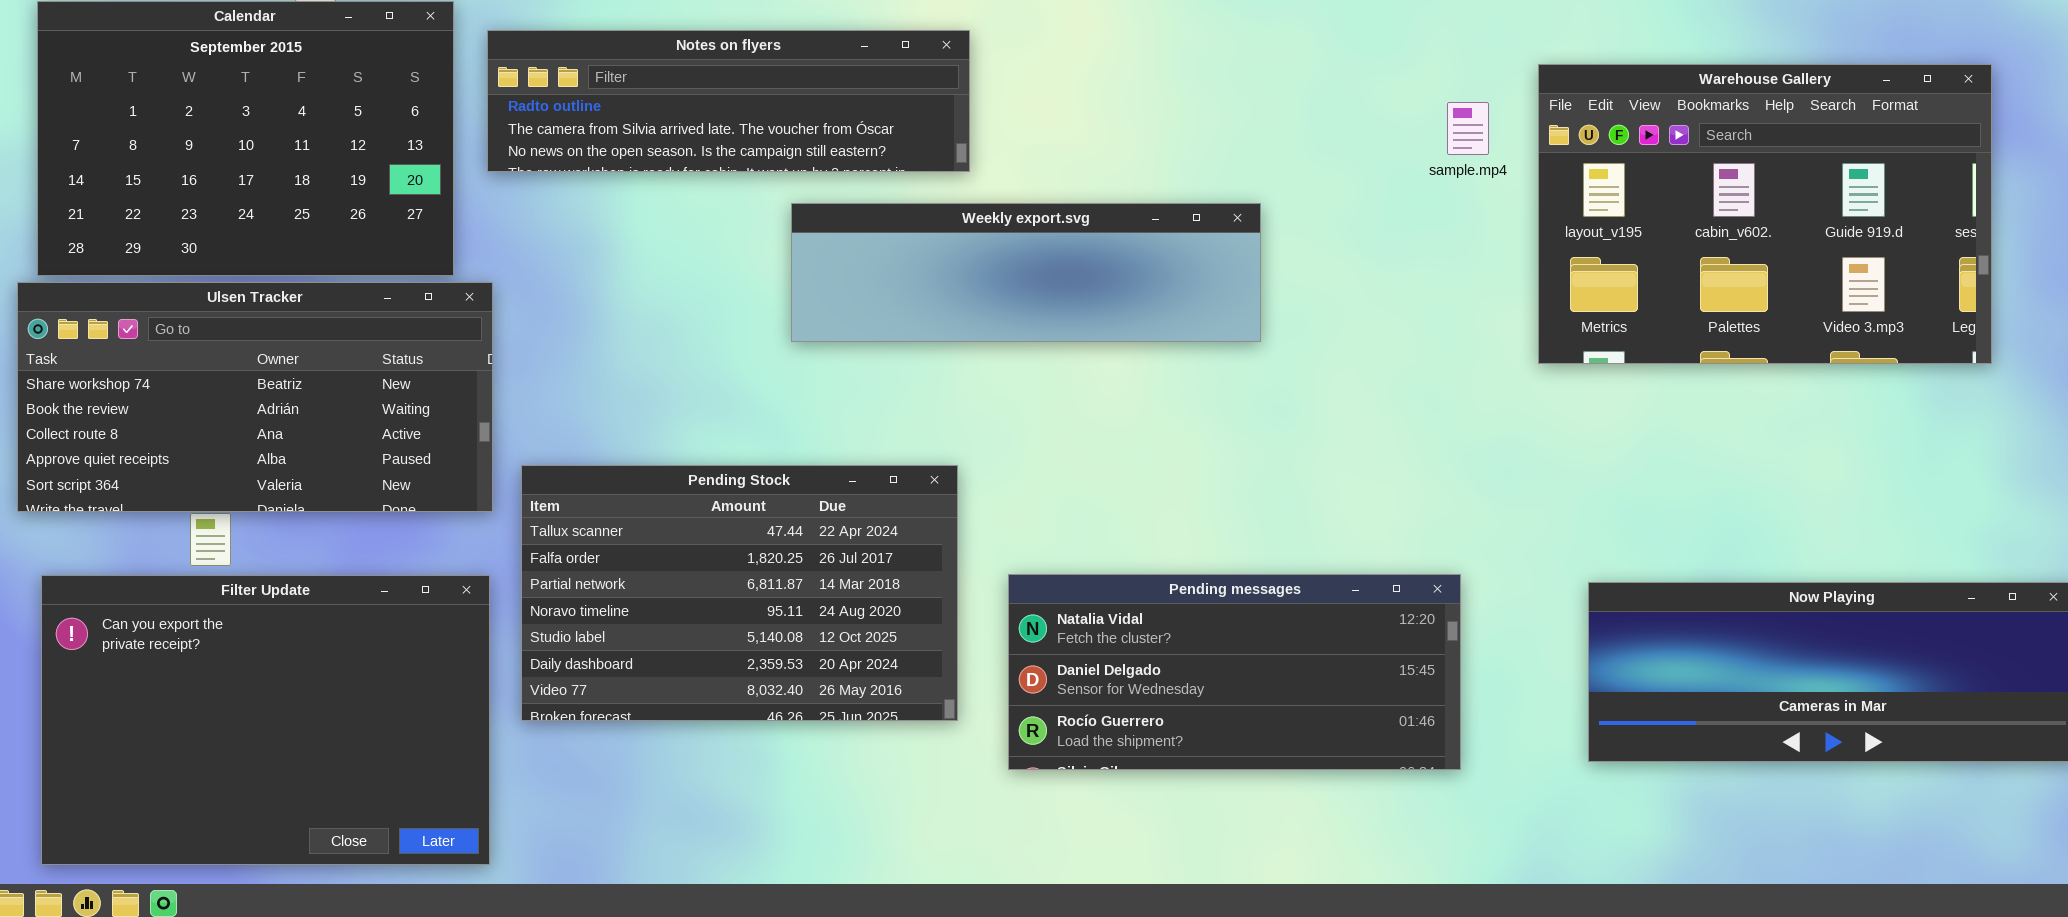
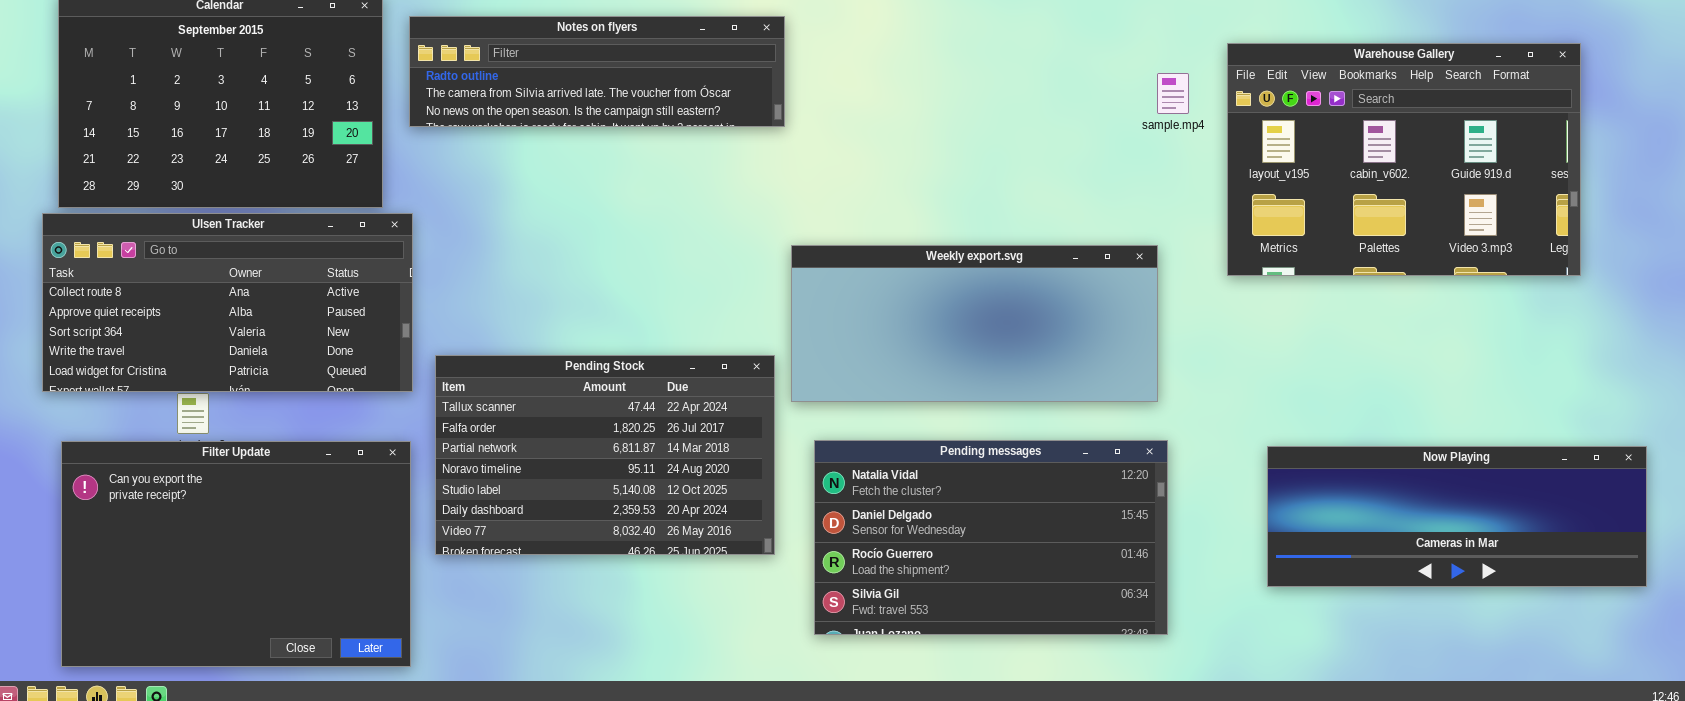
Weekly export.svg: [791,203,1261,342] -> [791,245,1158,402], moved, resized
Ulsen Tracker: [17,282,493,512] -> [42,213,413,392], scrolled down 2 rows
Pending messages: [1008,574,1461,770] -> [814,440,1168,635], resized

